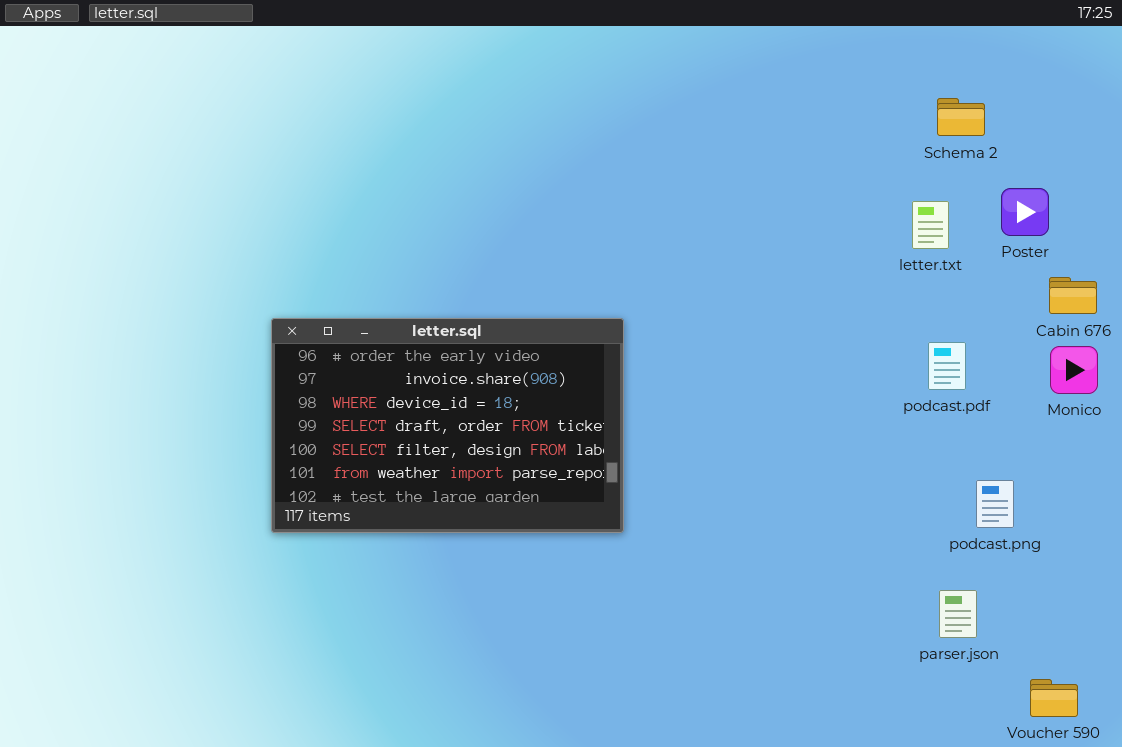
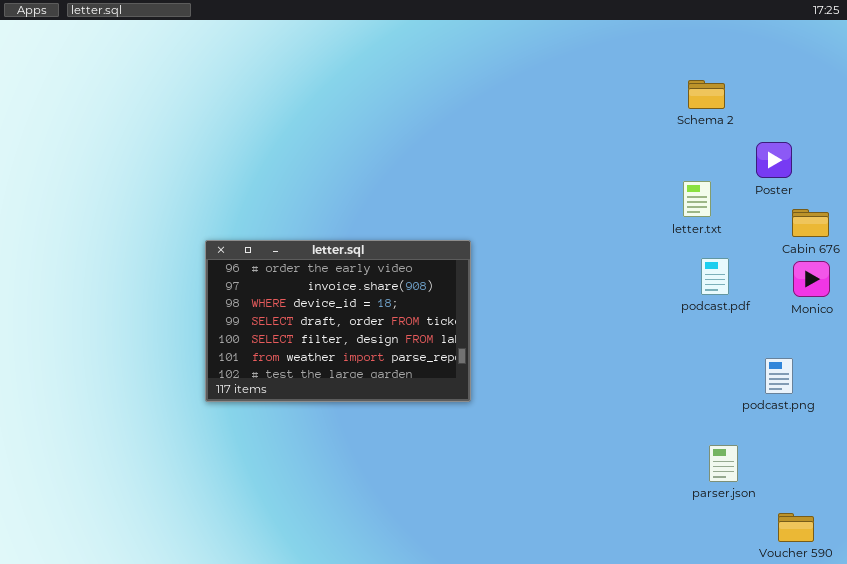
Schema 2: [937,98,985,136] -> [688,80,725,109], moved
letter.txt: [912,201,949,249] -> [683,181,711,217], moved
podcast.png: [976,480,1014,528] -> [765,358,793,394], moved

